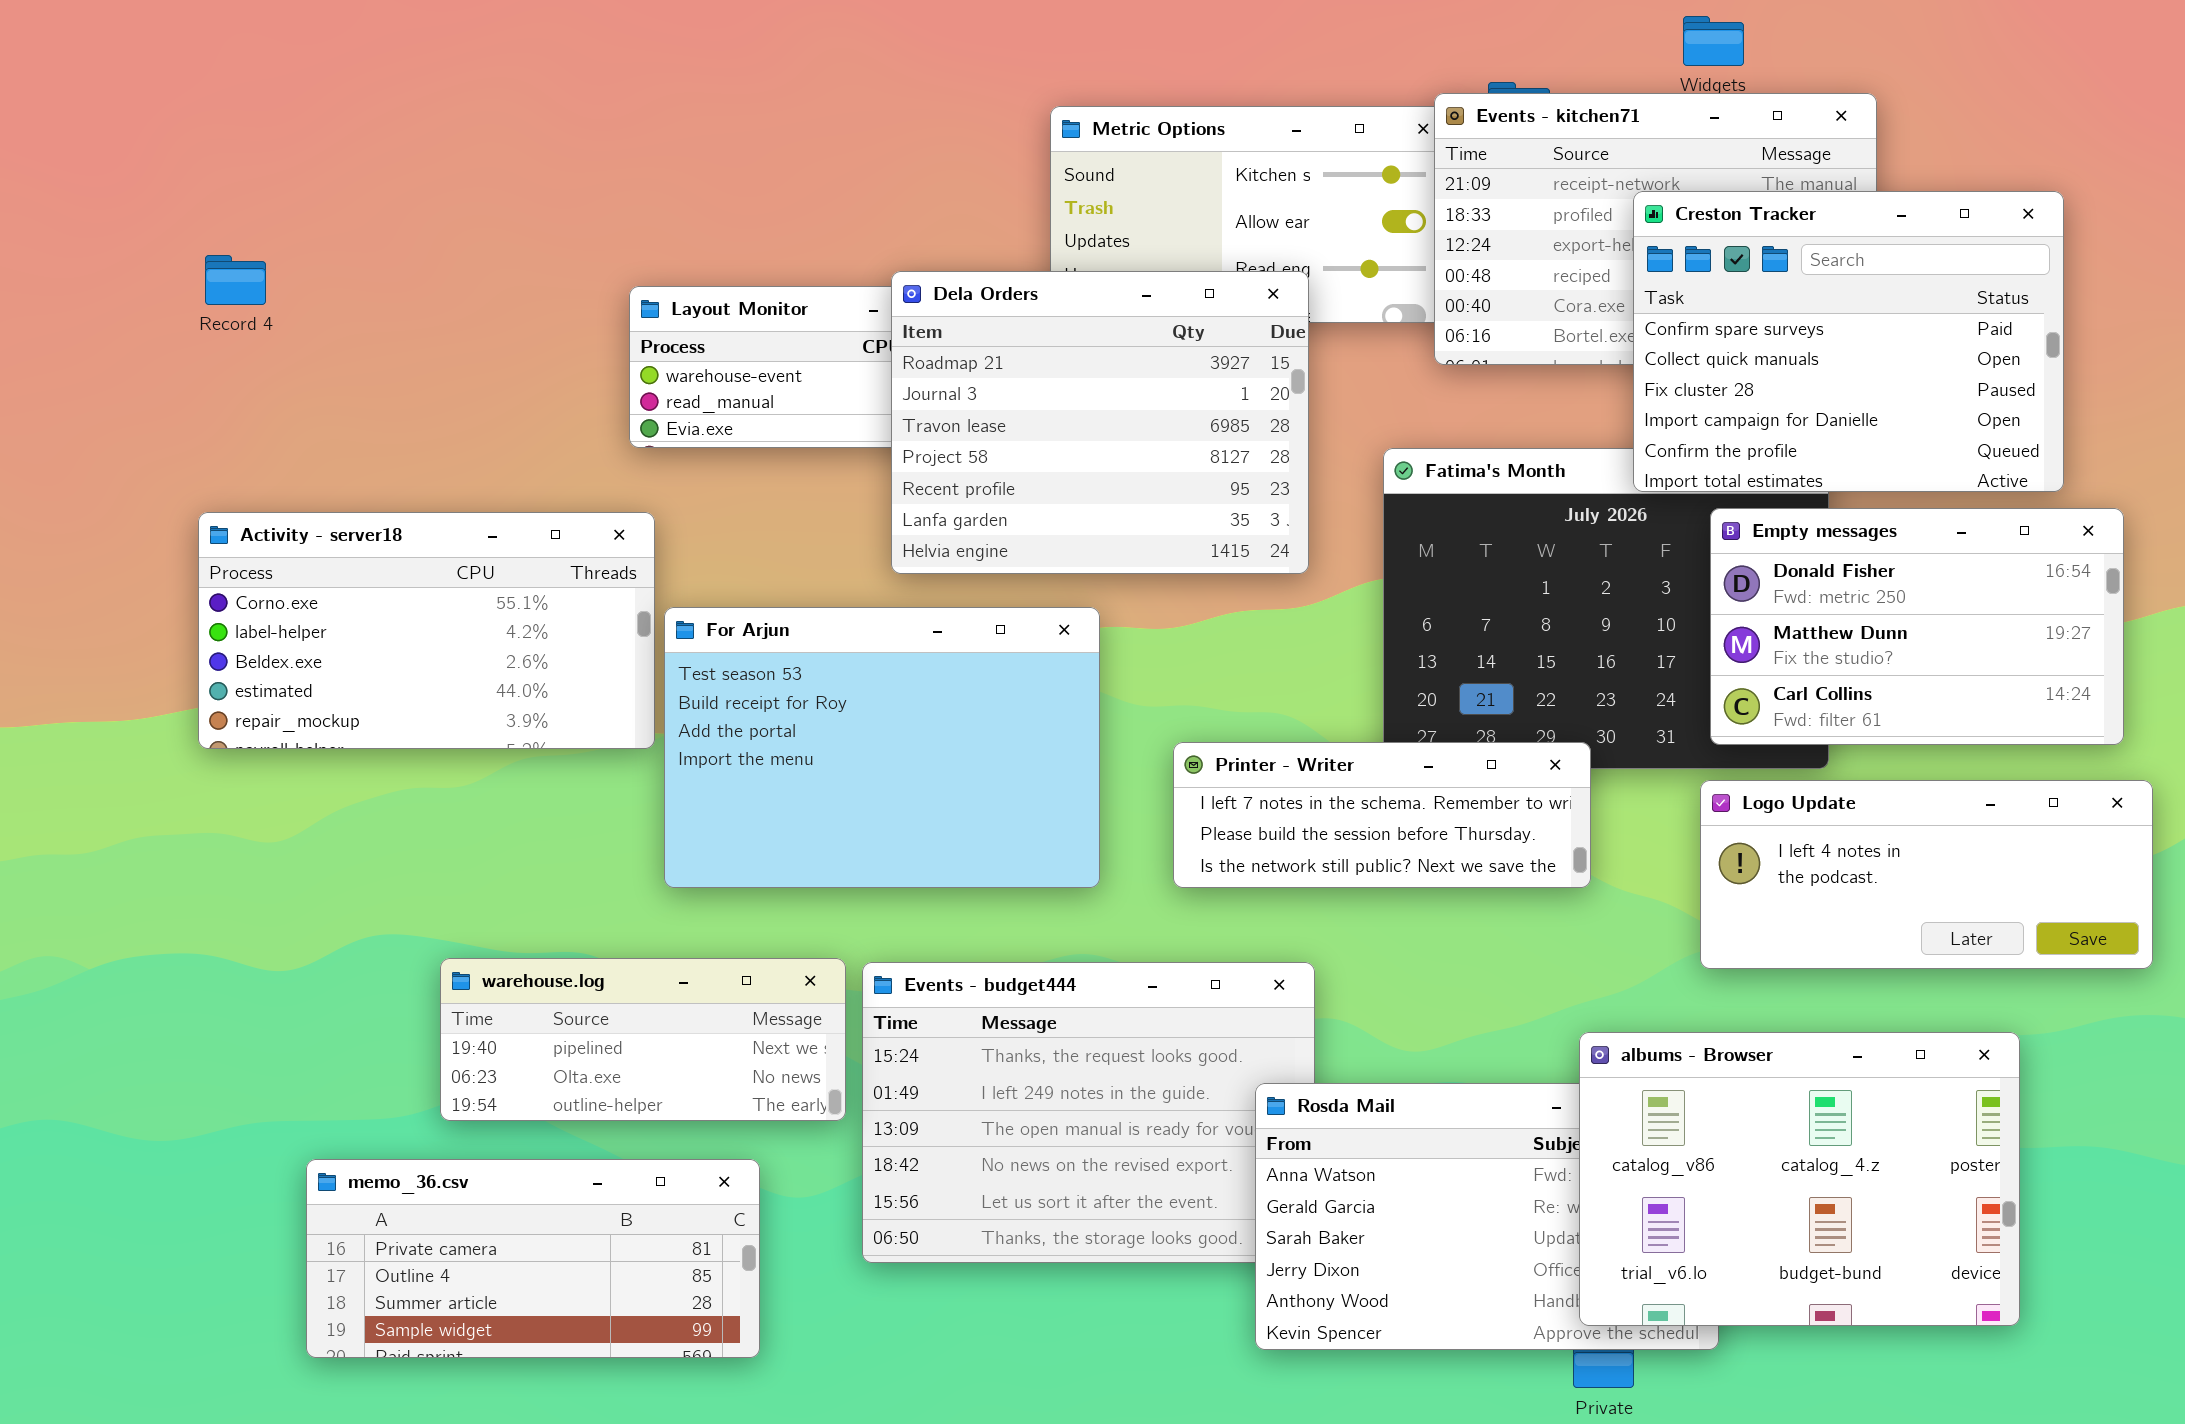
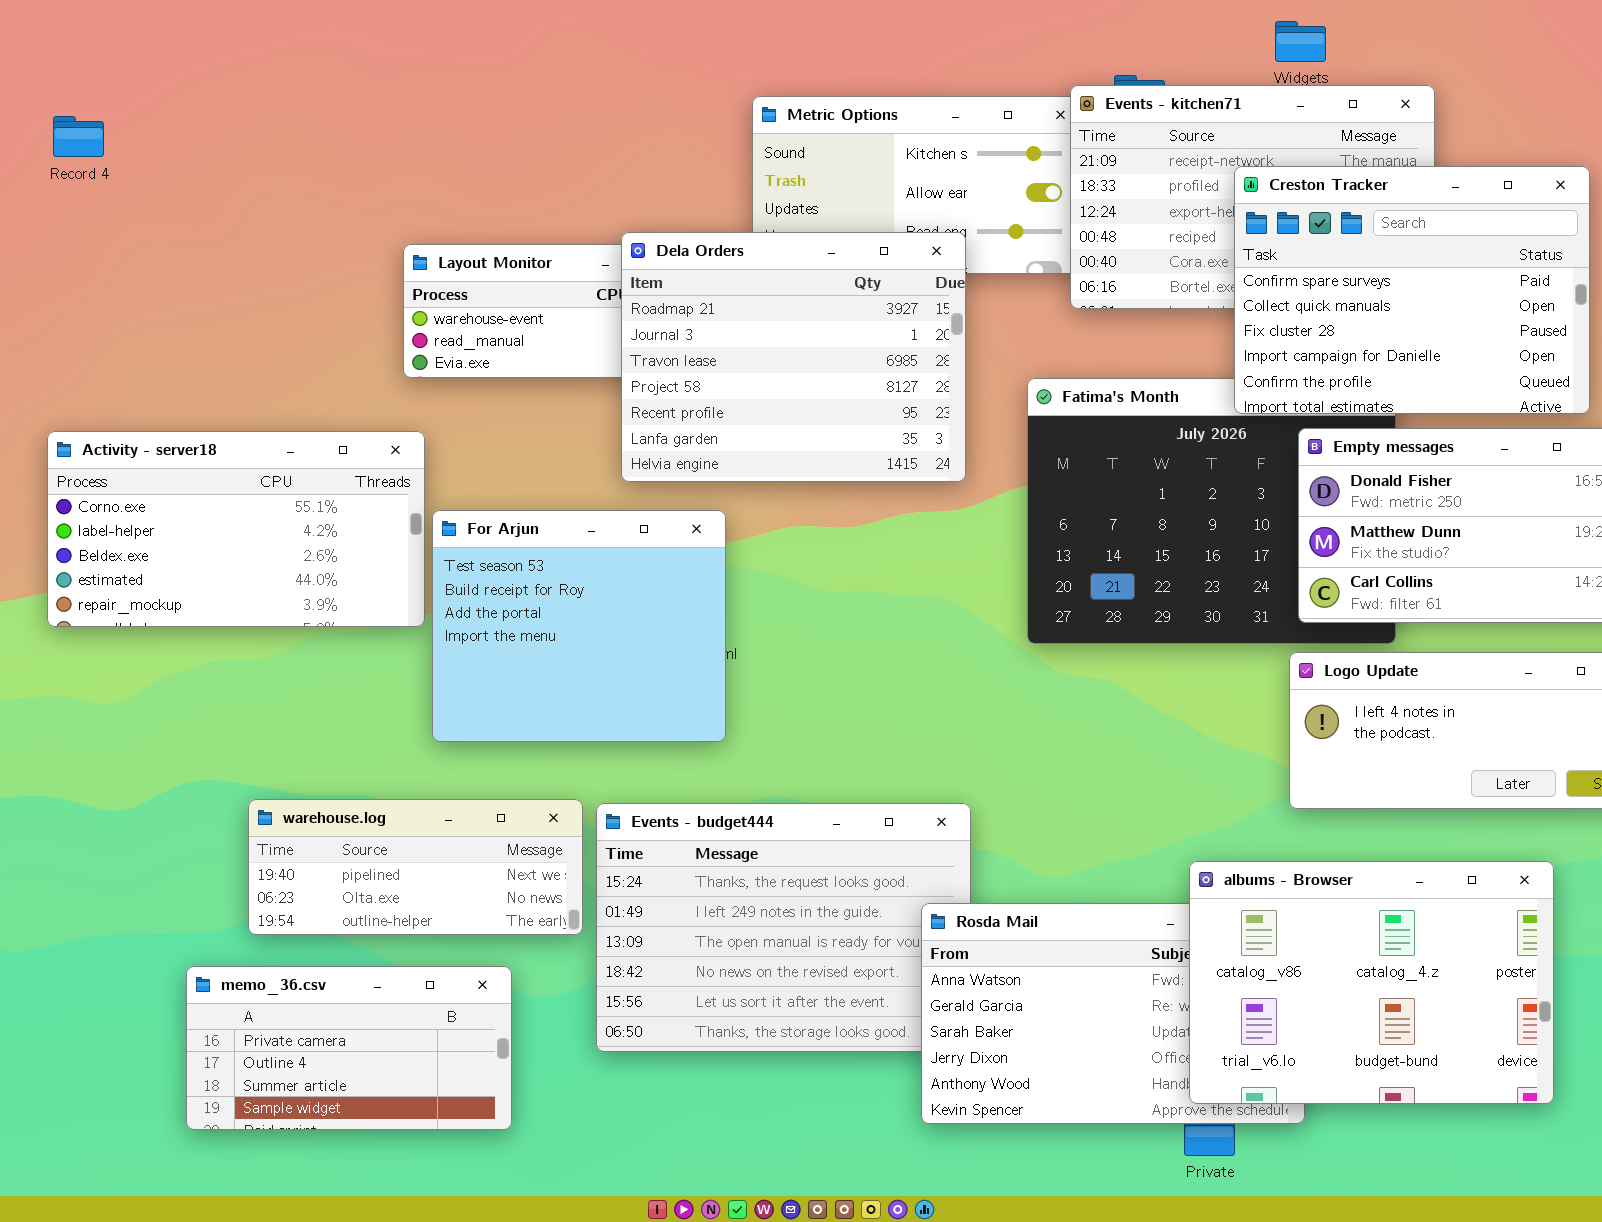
Record 4: [205,255,266,305] -> [53,116,104,157], moved
For Arjun: [664,607,1100,888] -> [432,510,726,742], resized
Printer - Writer: [1173,742,1591,888] -> none, closed
memo_36.csv: [306,1159,760,1358] -> [186,966,512,1130], resized

